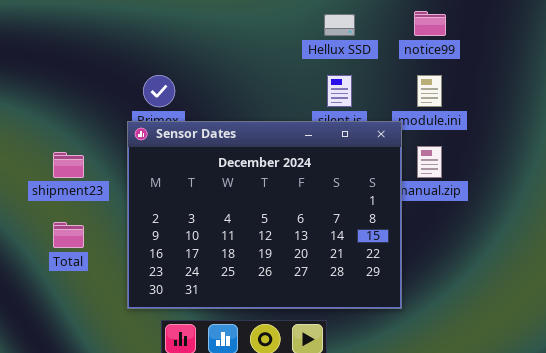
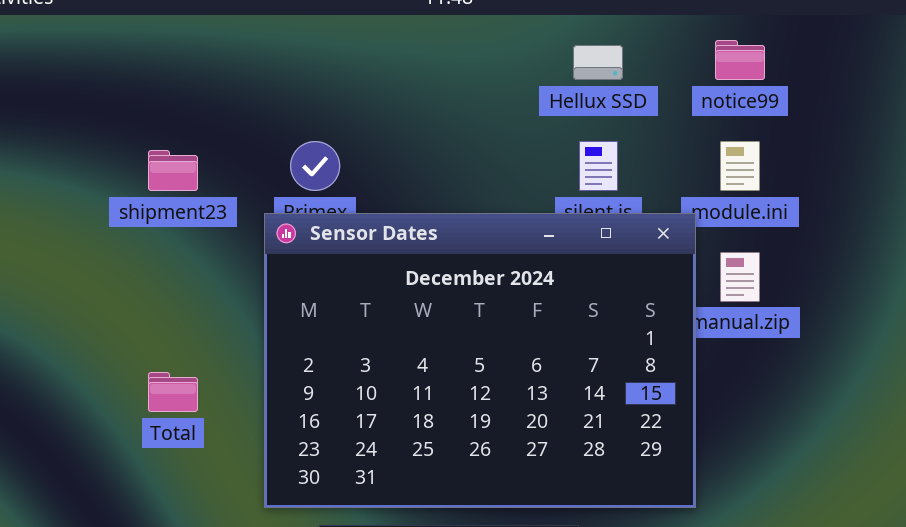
shipment23: [53,152,84,178] -> [148,150,198,191], moved

